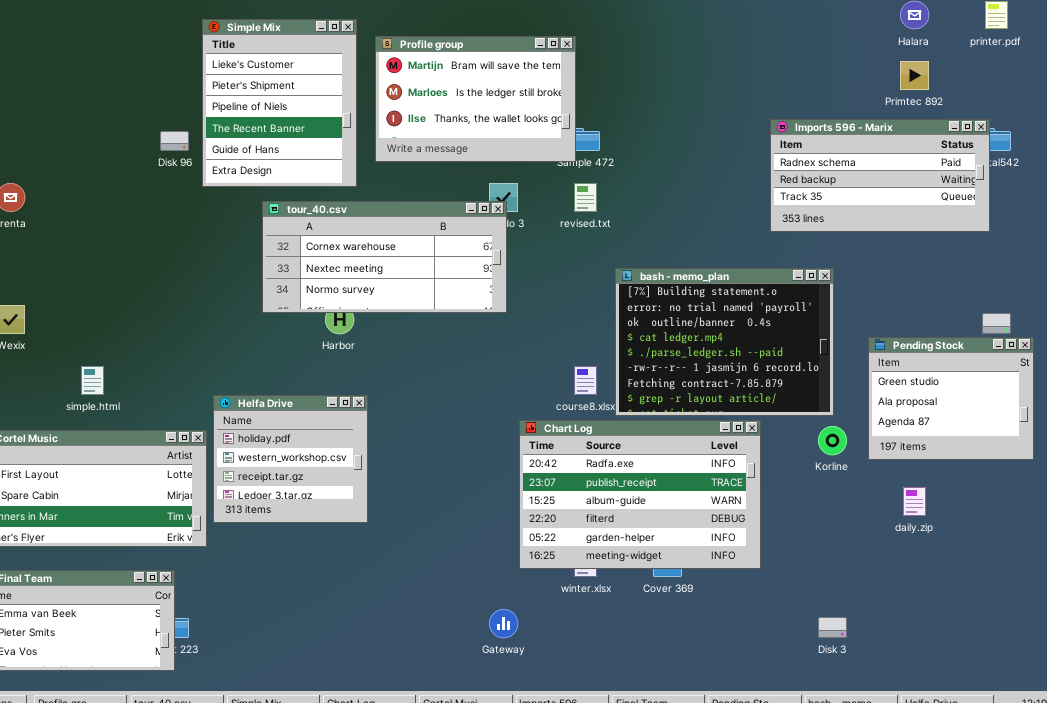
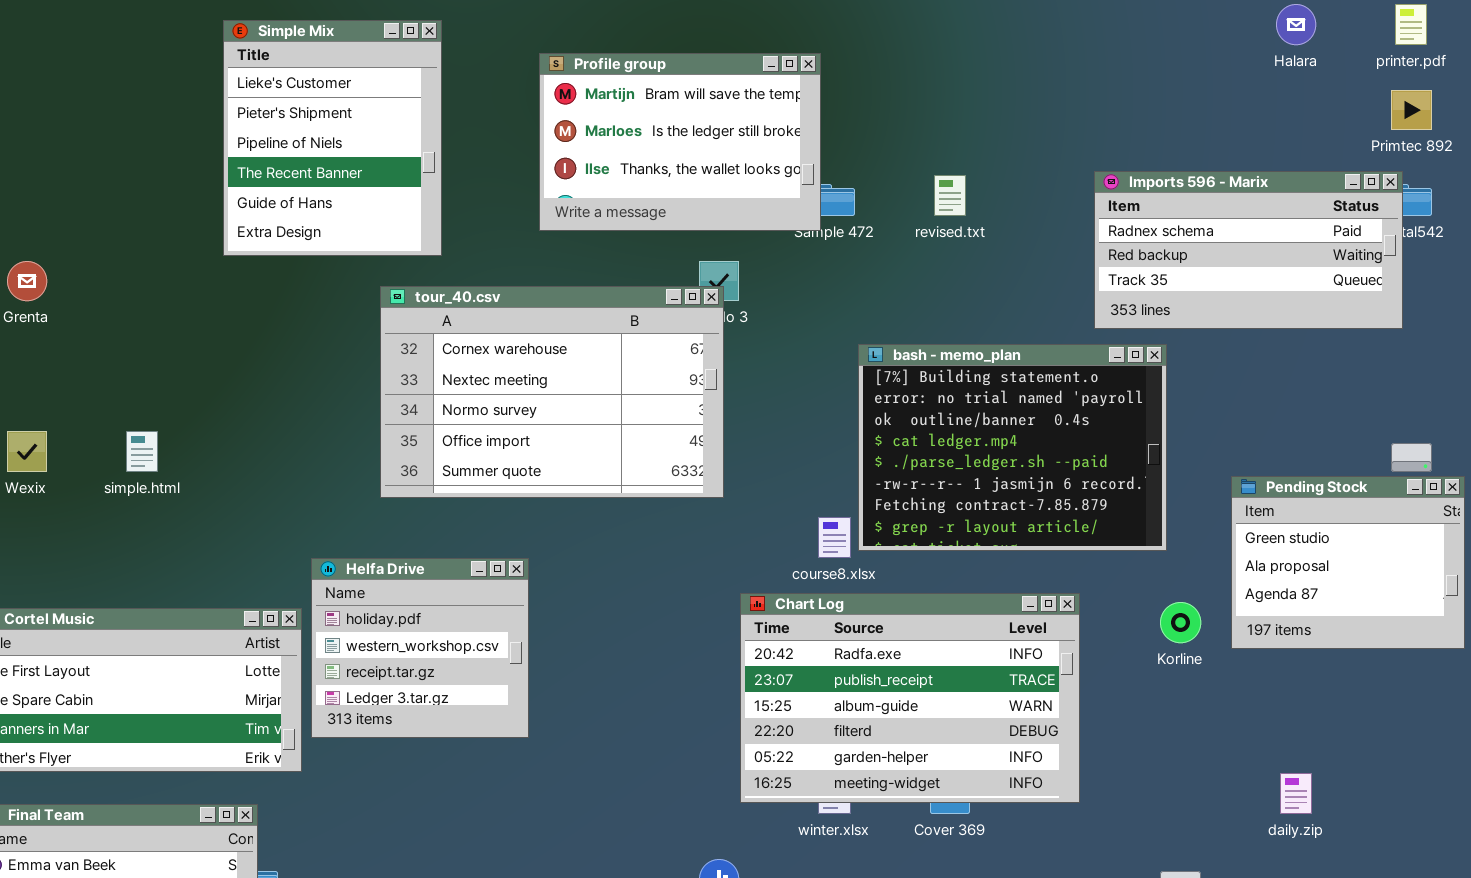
Simple Mix: [202,19,357,187] -> [223,20,442,256], moved
Primtec 892: [900,61,929,90] -> [1391,90,1432,130], moved
revised.txt: [574,183,597,212] -> [934,175,966,216], moved
tour_40.csv: [262,201,507,313] -> [380,286,724,498], resized
bash - memo_plan: [615,268,834,416] -> [858,344,1167,551], moved
simple.html: [81,366,104,395] -> [126,431,158,472], moved
daily.zip: [903,487,926,516] -> [1280,773,1312,814], moved

